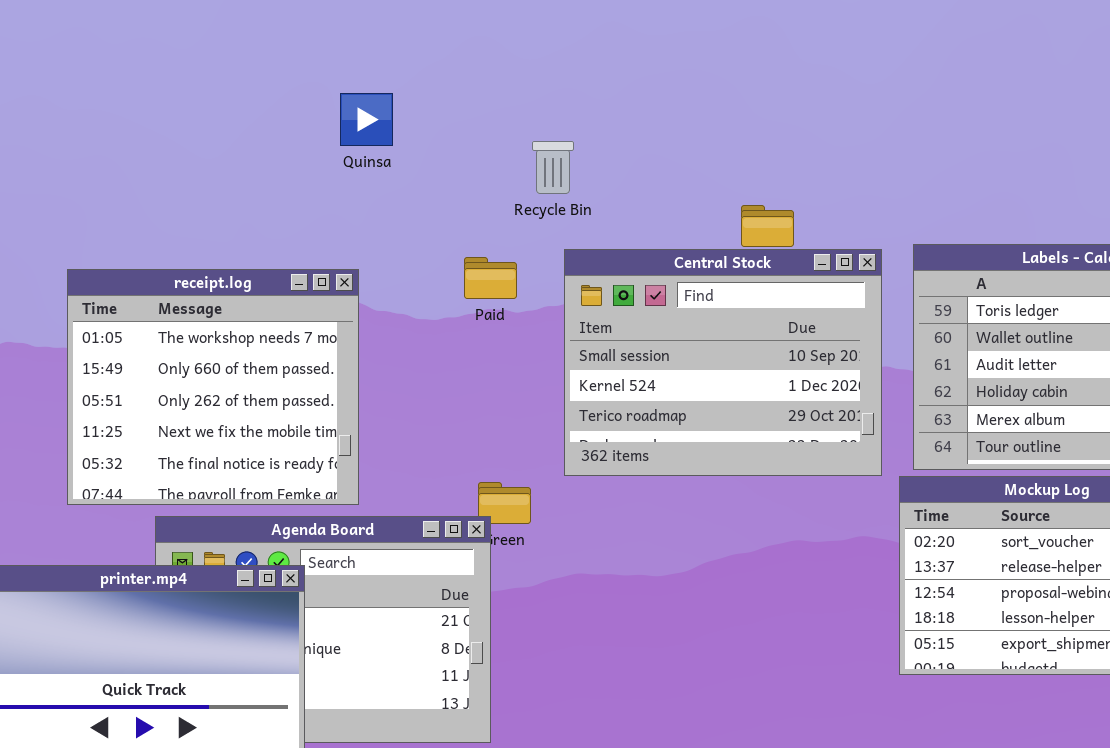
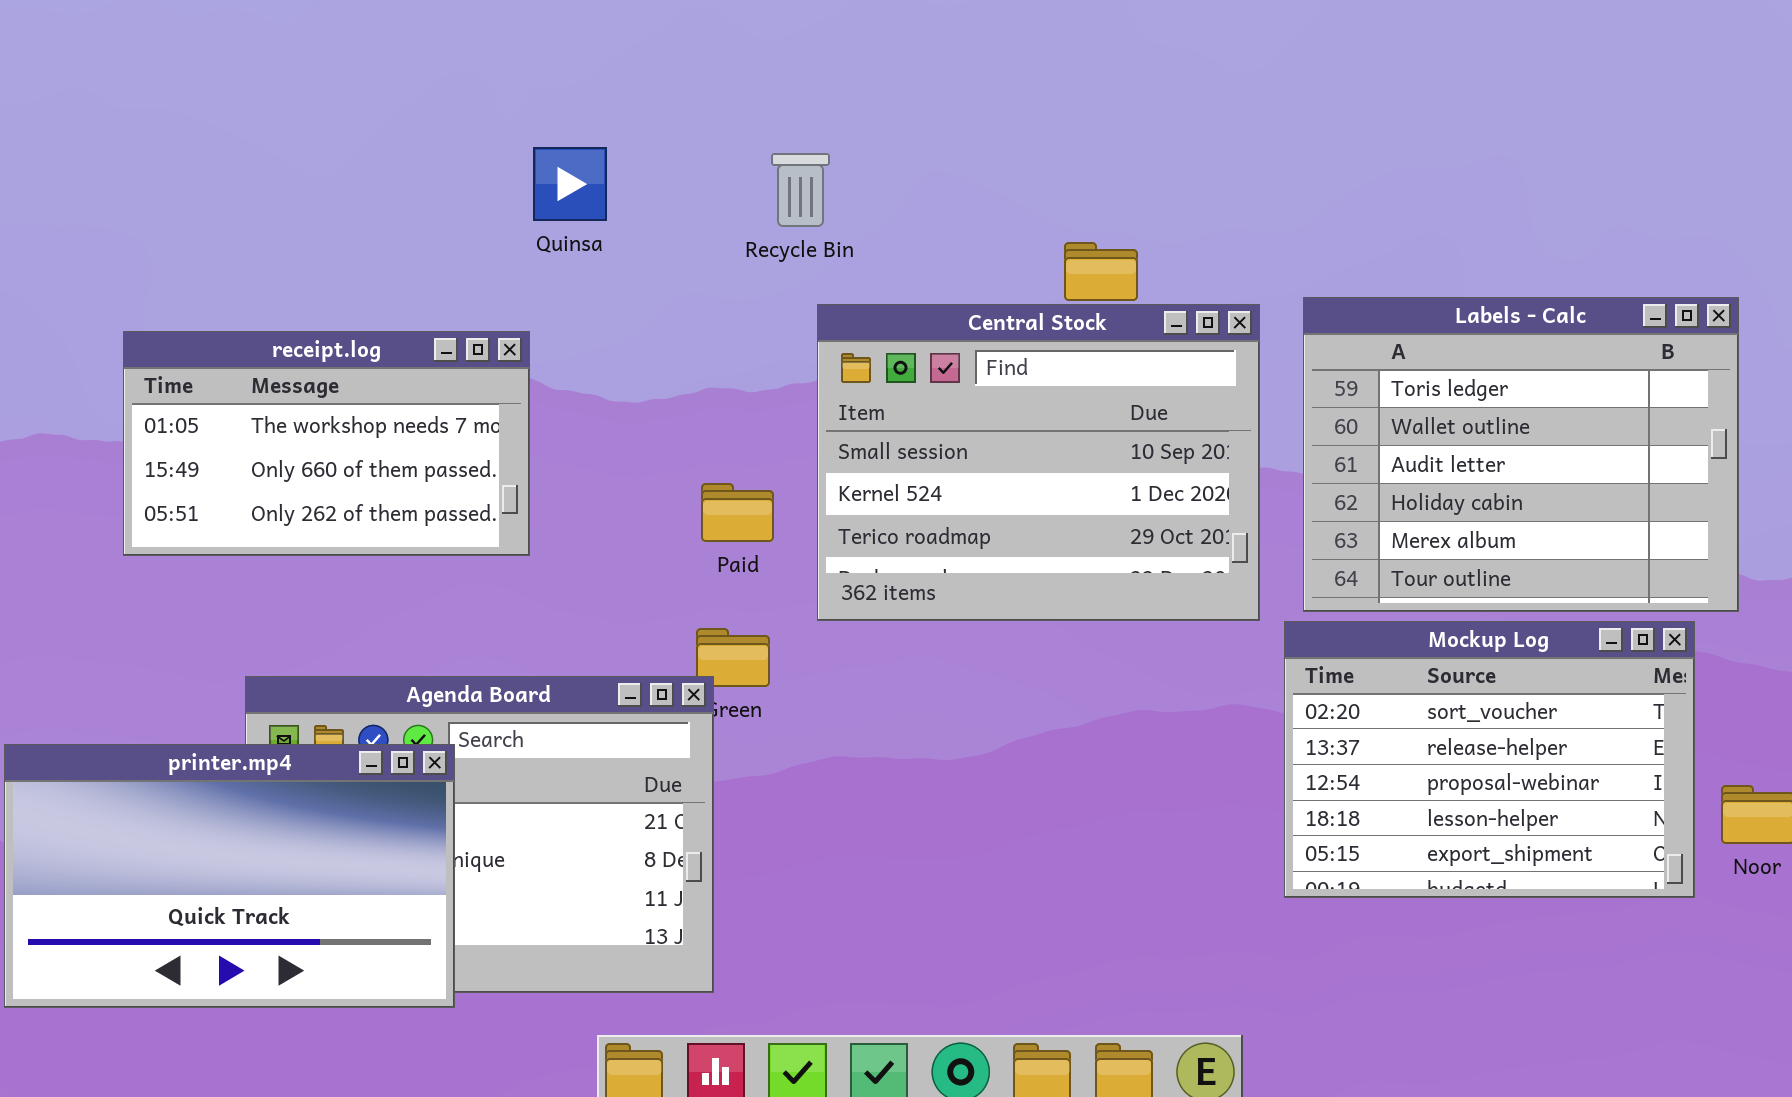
Quinsa: [340,93,393,146] -> [533,147,607,221], moved
Paid: [464,257,517,299] -> [701,483,774,542], moved
receipt.log: [67,269,359,505] -> [123,331,530,556], resized

